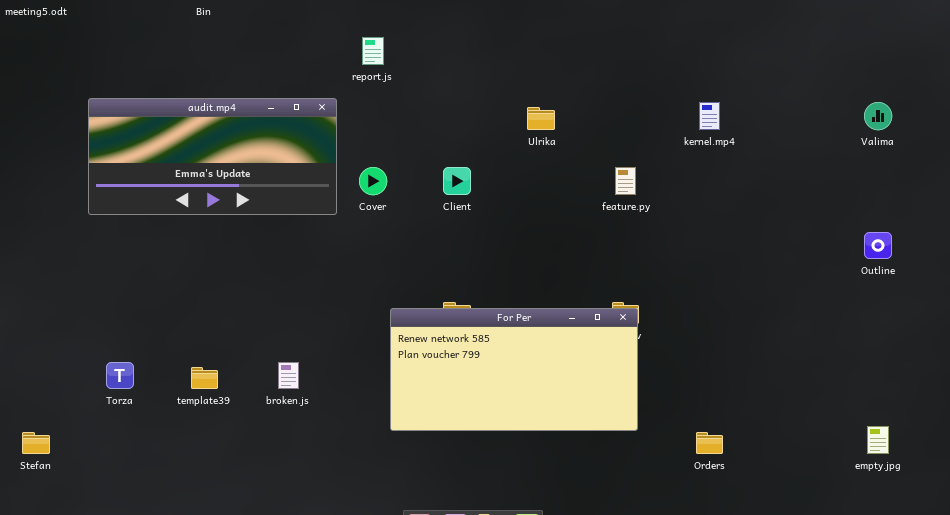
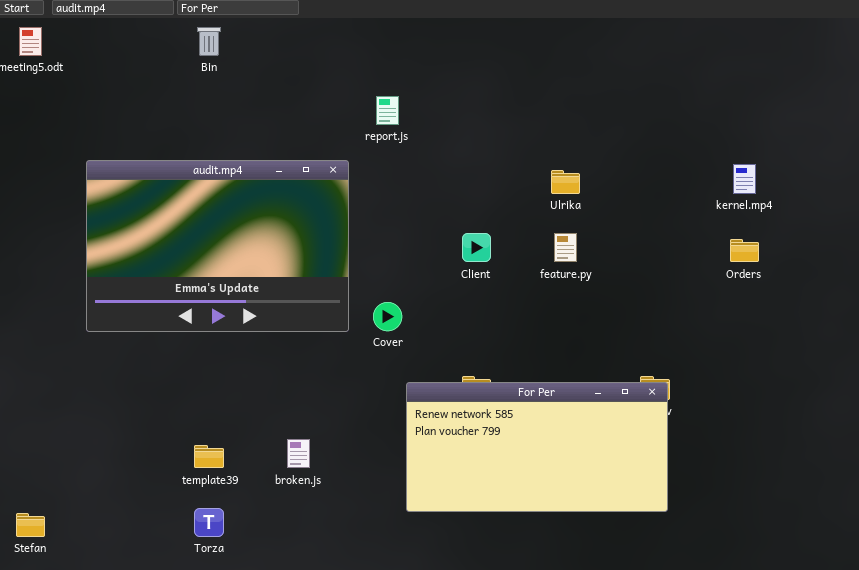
audit.mp4: [88,98,337,215] -> [86,160,349,332], resized
Cover: [359,167,387,195] -> [373,302,402,331], moved
feature.py: [615,167,636,195] -> [554,233,577,262], moved
Torza: [106,362,134,389] -> [194,508,224,537], moved
Orders: [696,432,723,454] -> [730,239,759,262], moved

